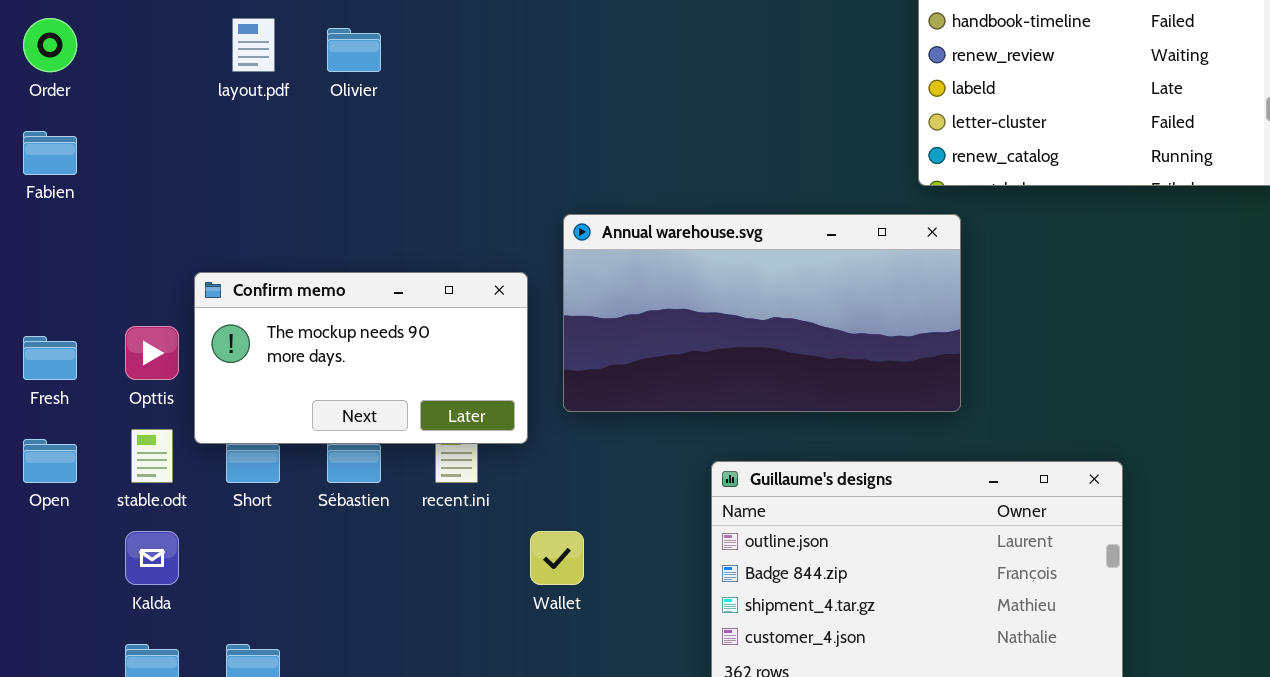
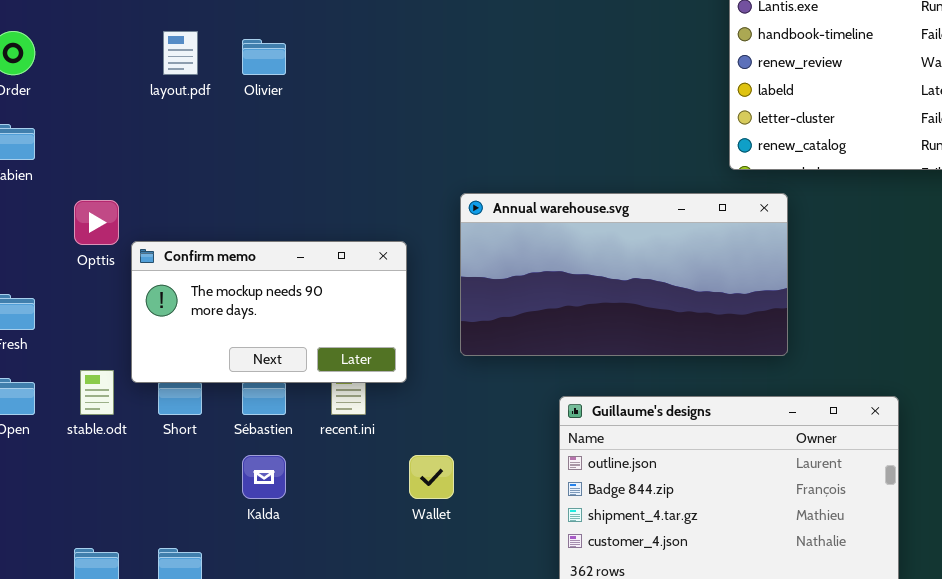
Annual warehouse.svg: [563,214,961,412] -> [460,193,788,356], moved
Opttis: [125,326,179,380] -> [74,200,119,245], moved
Kalda: [125,531,179,585] -> [242,455,286,499], moved

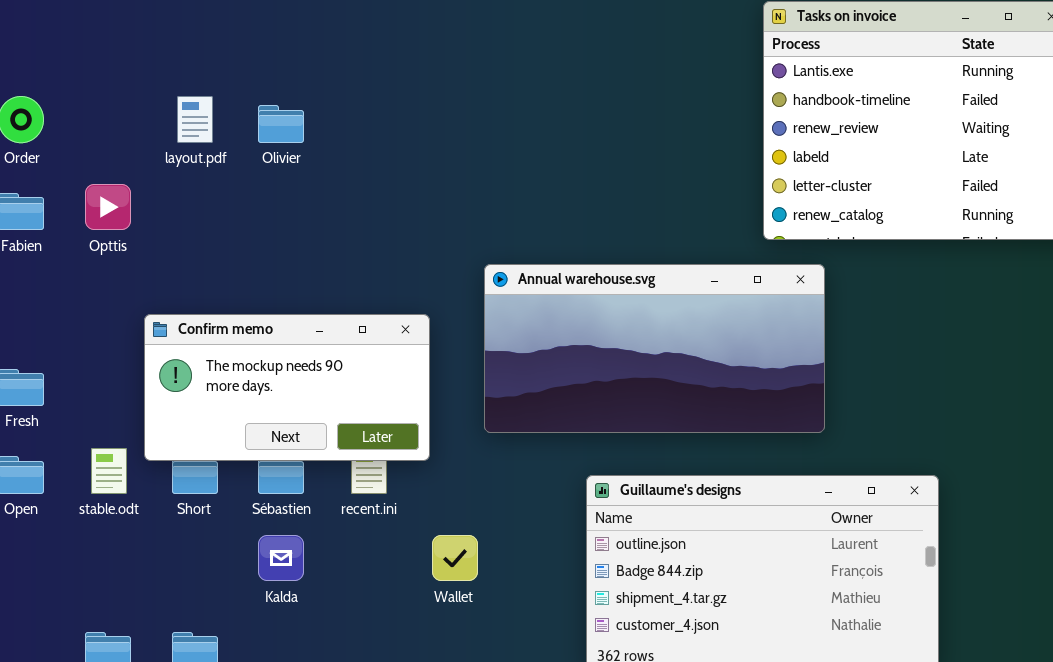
Opttis: [74,200,119,245] -> [85,184,131,230], moved

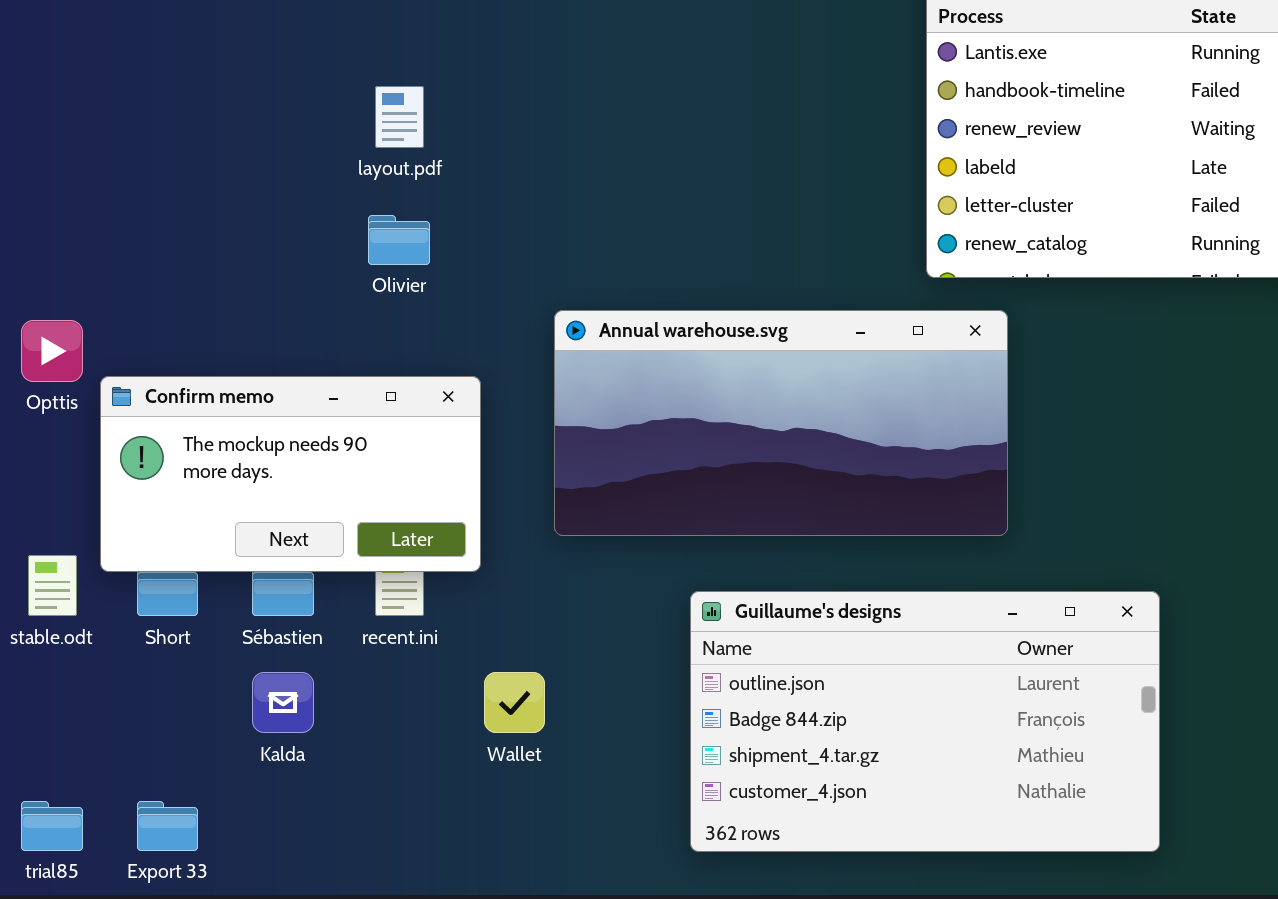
layout.pdf: [177,96,213,143] -> [375,86,424,148], moved
Olivier: [258,105,304,143] -> [368,215,430,265], moved
Opttis: [85,184,131,230] -> [21,320,83,382], moved

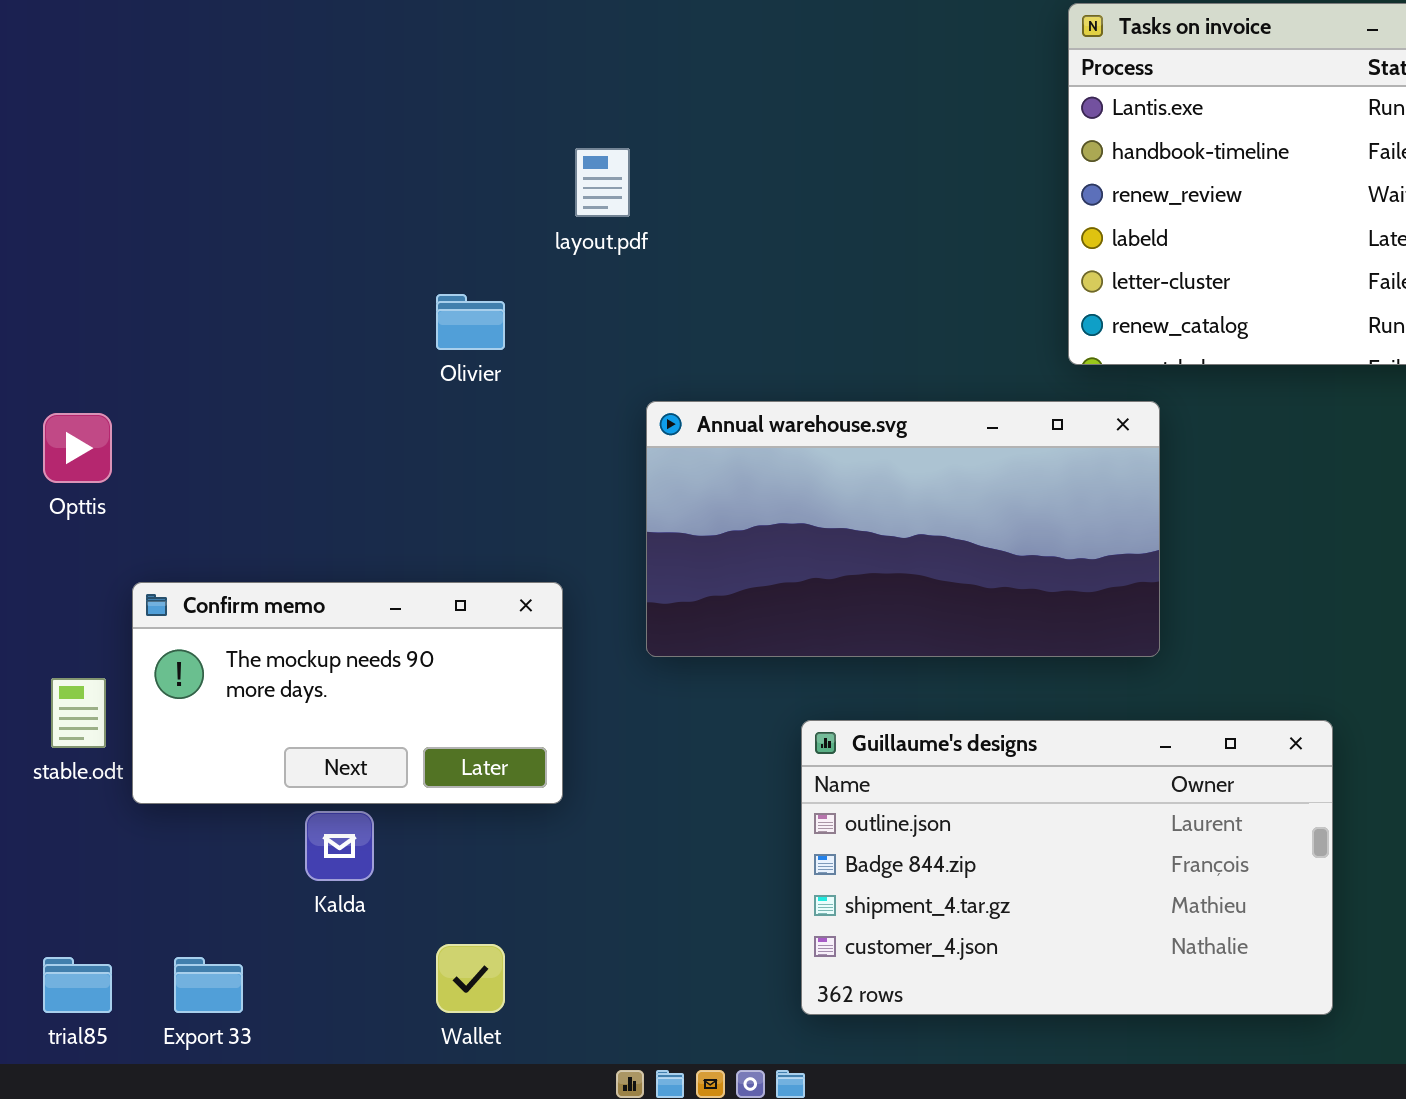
layout.pdf: [375,86,424,148] -> [575,148,630,217], moved
Confirm memo: [100,376,481,572] -> [132,582,563,804], moved
Wallet: [484,672,545,733] -> [436,944,505,1013], moved

